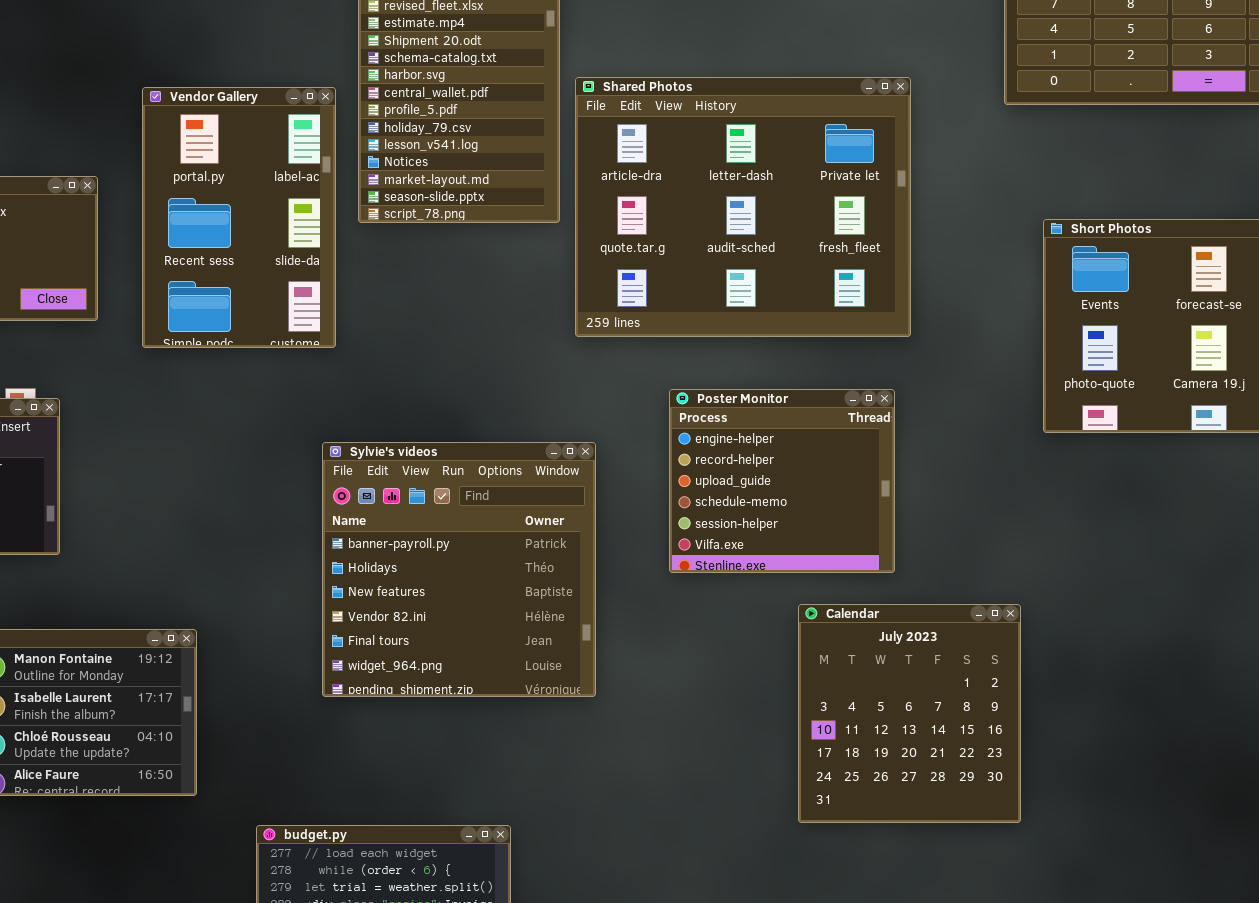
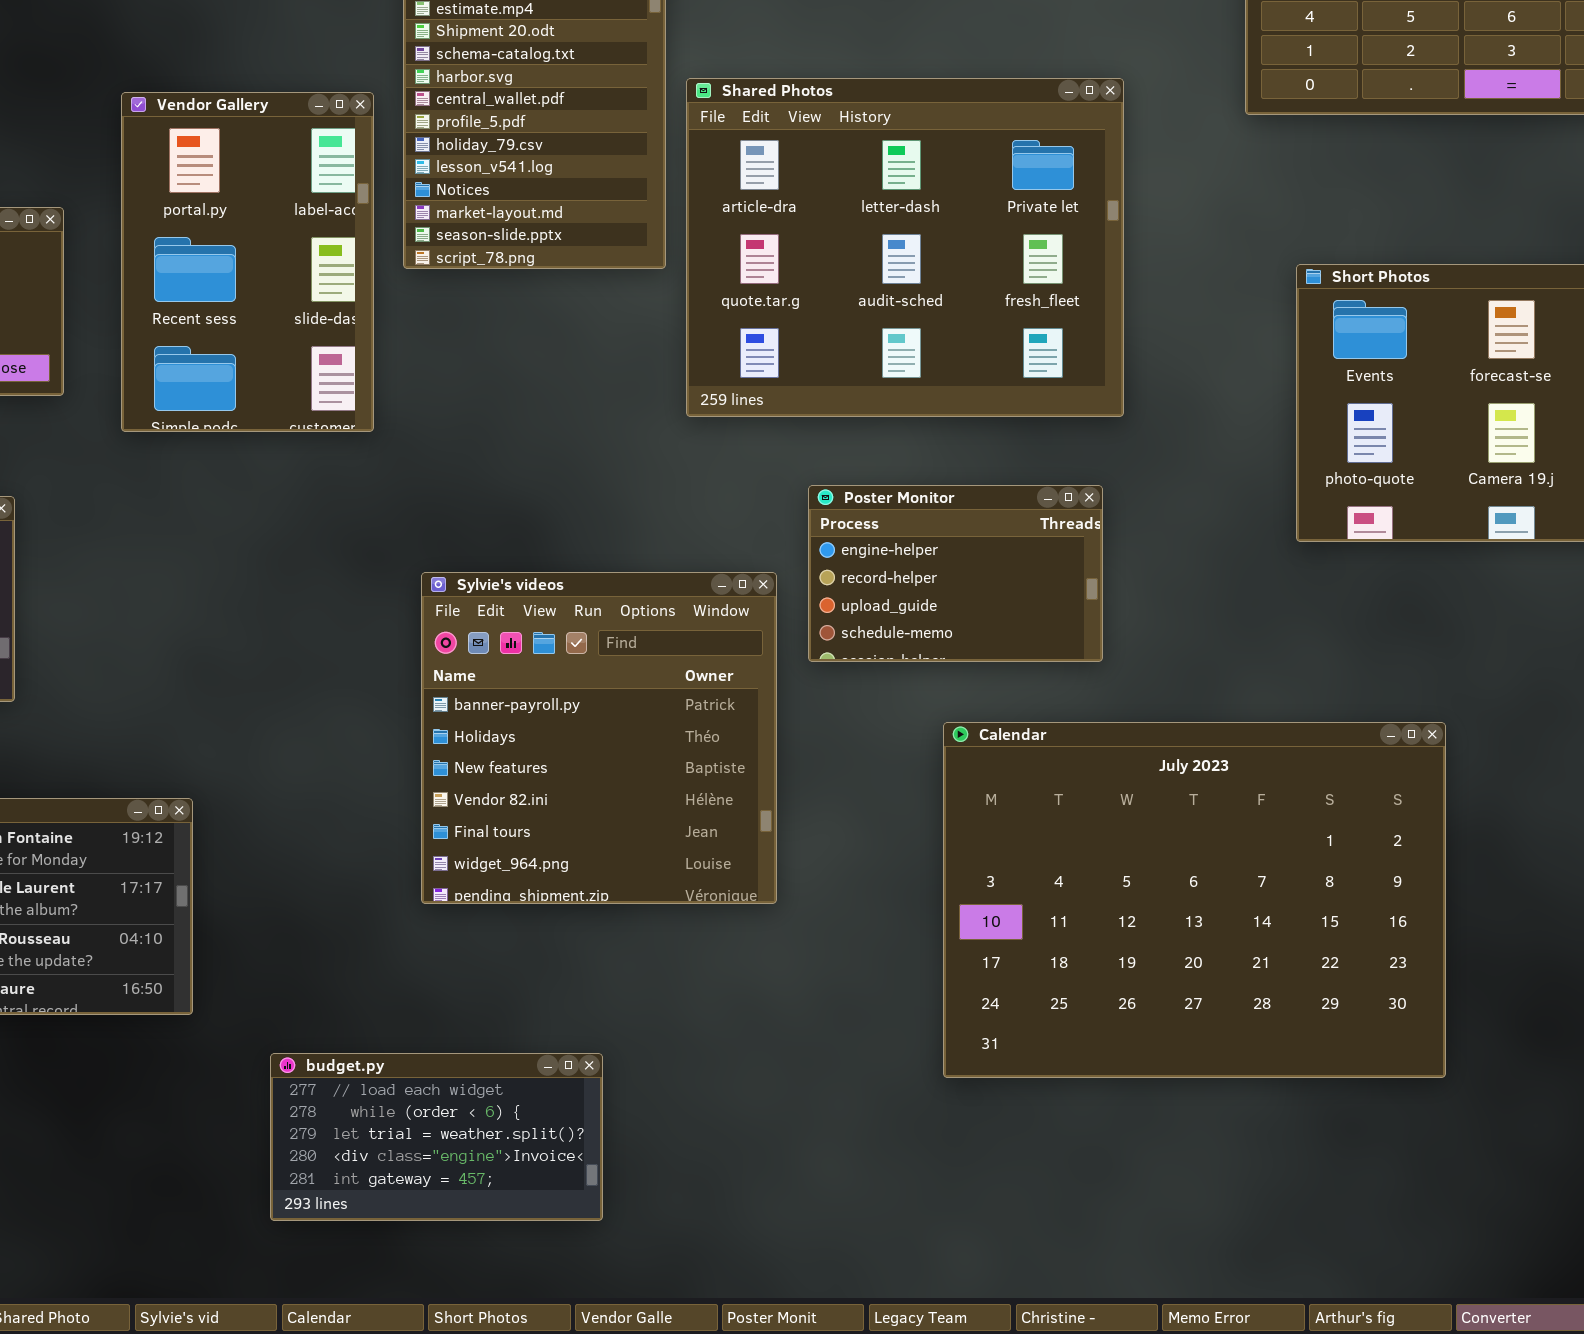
Poster Monitor: [669,389,895,573] -> [808,485,1103,662], resized
Sylvie's videos: [322,442,596,697] -> [421,572,777,904], moved
Calendar: [798,604,1021,823] -> [943,722,1446,1078], moved, resized

